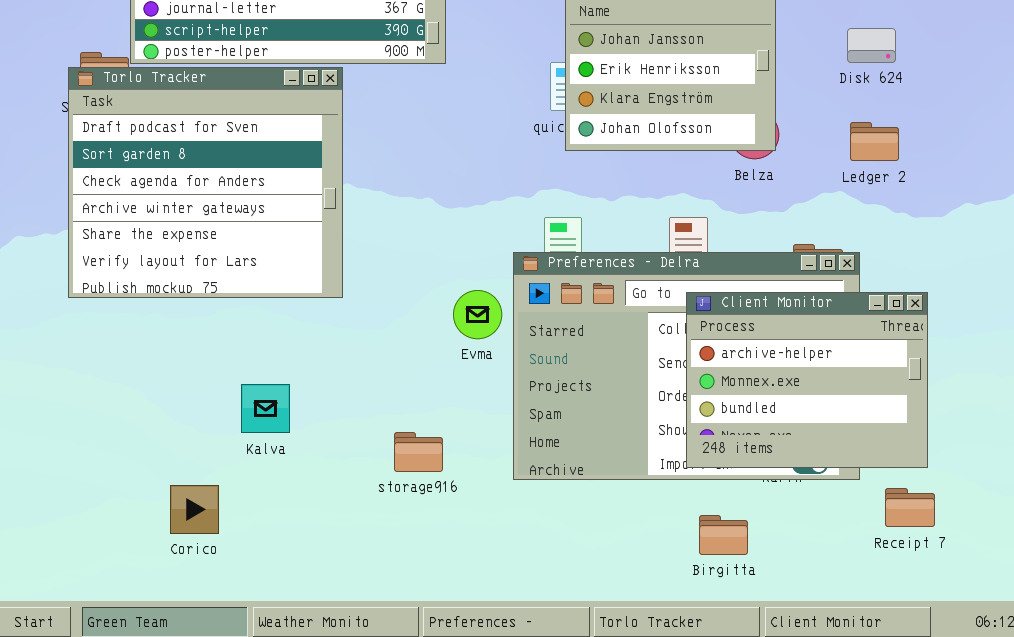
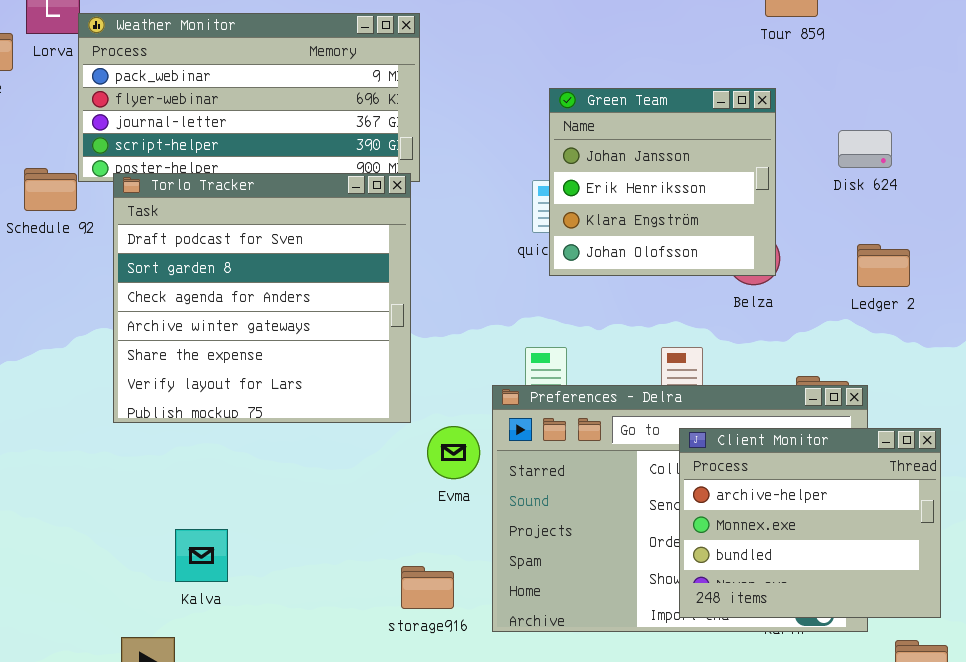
Disk 624: [847,28,896,63] -> [838,130,892,168], moved
Torlo Tracker: [68,67,343,298] -> [113,173,411,423], moved
Kalva: [241,384,290,433] -> [175,529,228,582], moved
storage916: [394,432,443,472] -> [401,566,454,609], moved

